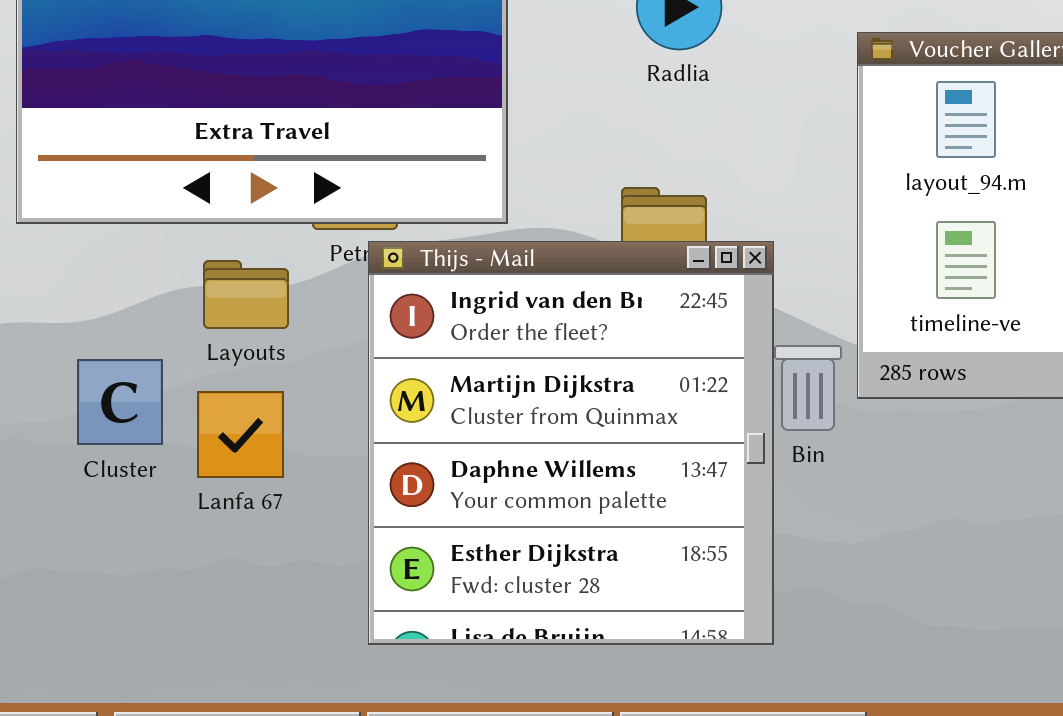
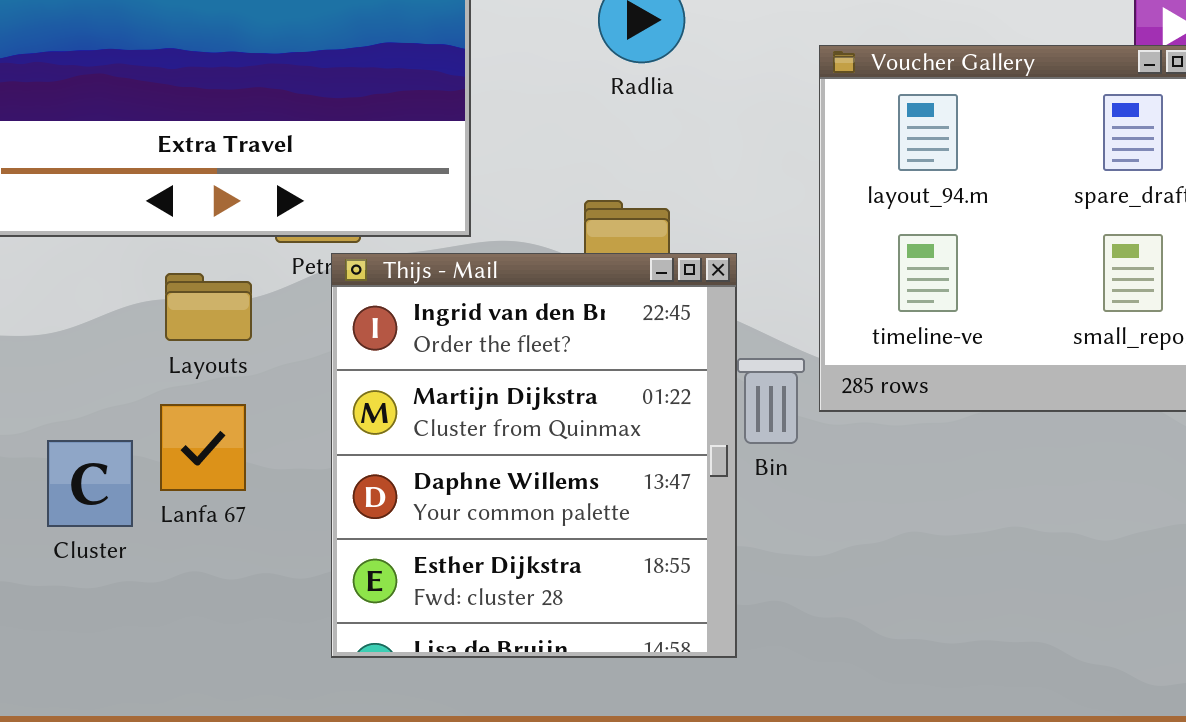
Cluster: [77,359,163,445] -> [47,440,133,527], moved

